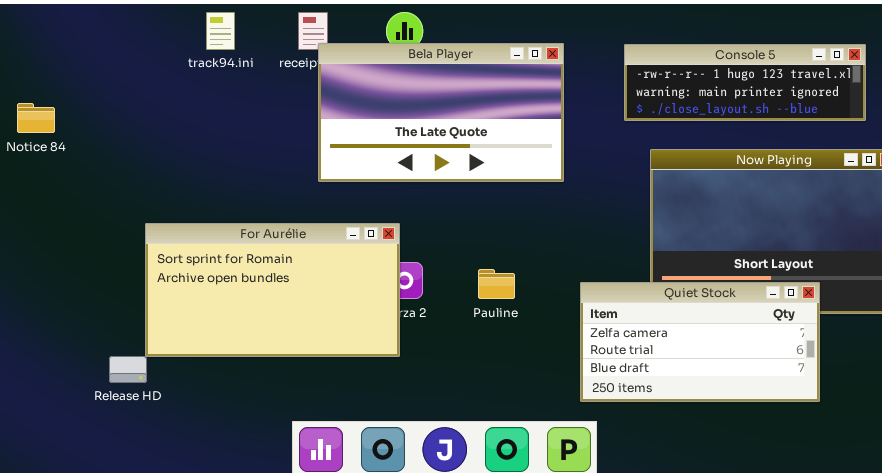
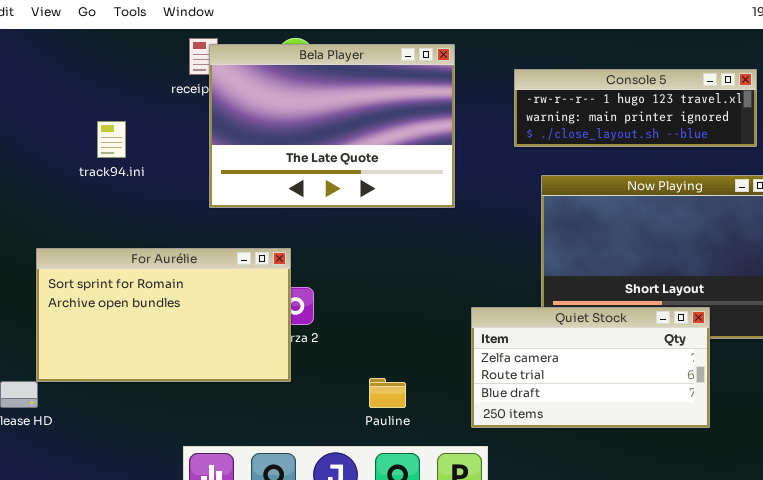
track94.ini: [206,12,235,50] -> [97,121,126,158], moved
Bela Player: [318,43,564,182] -> [209,44,455,208], resized
Pauline: [478,269,515,299] -> [369,378,406,408], moved

